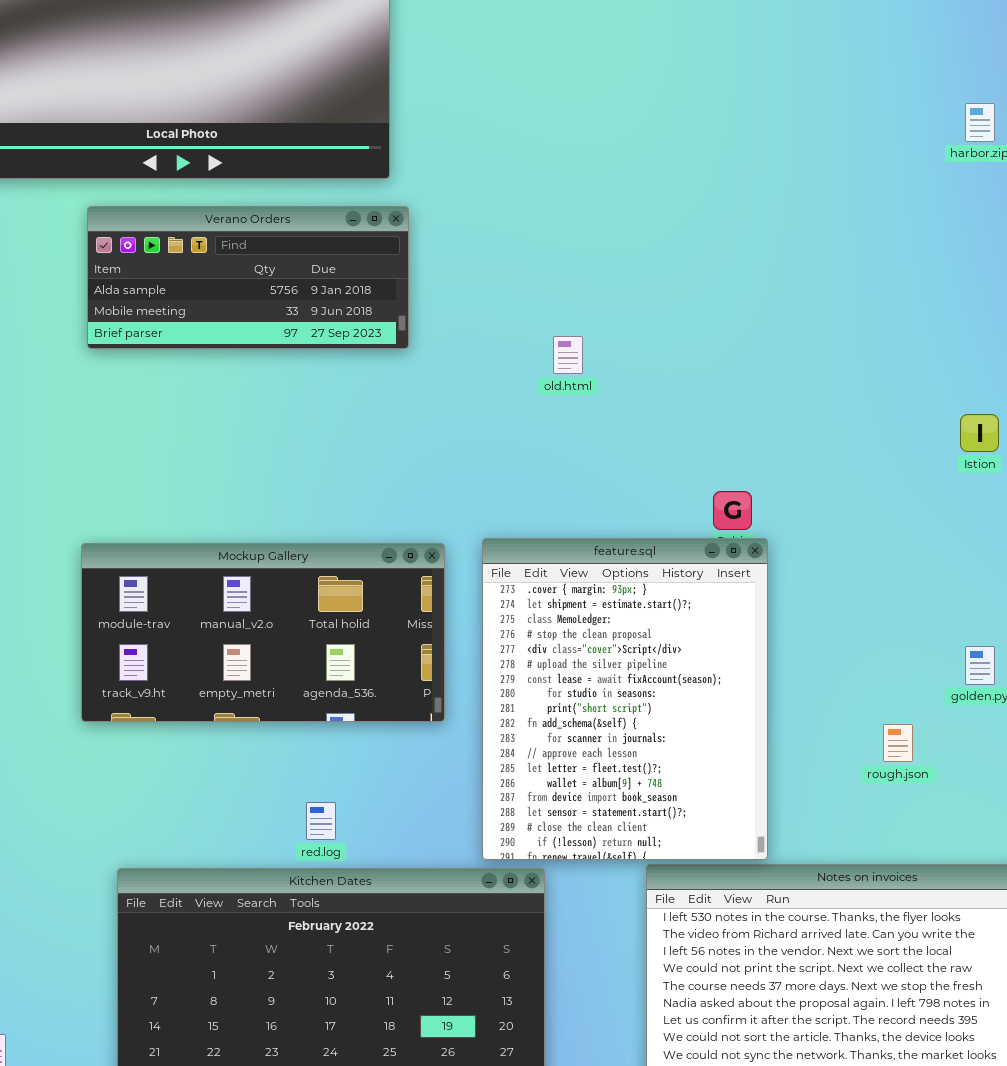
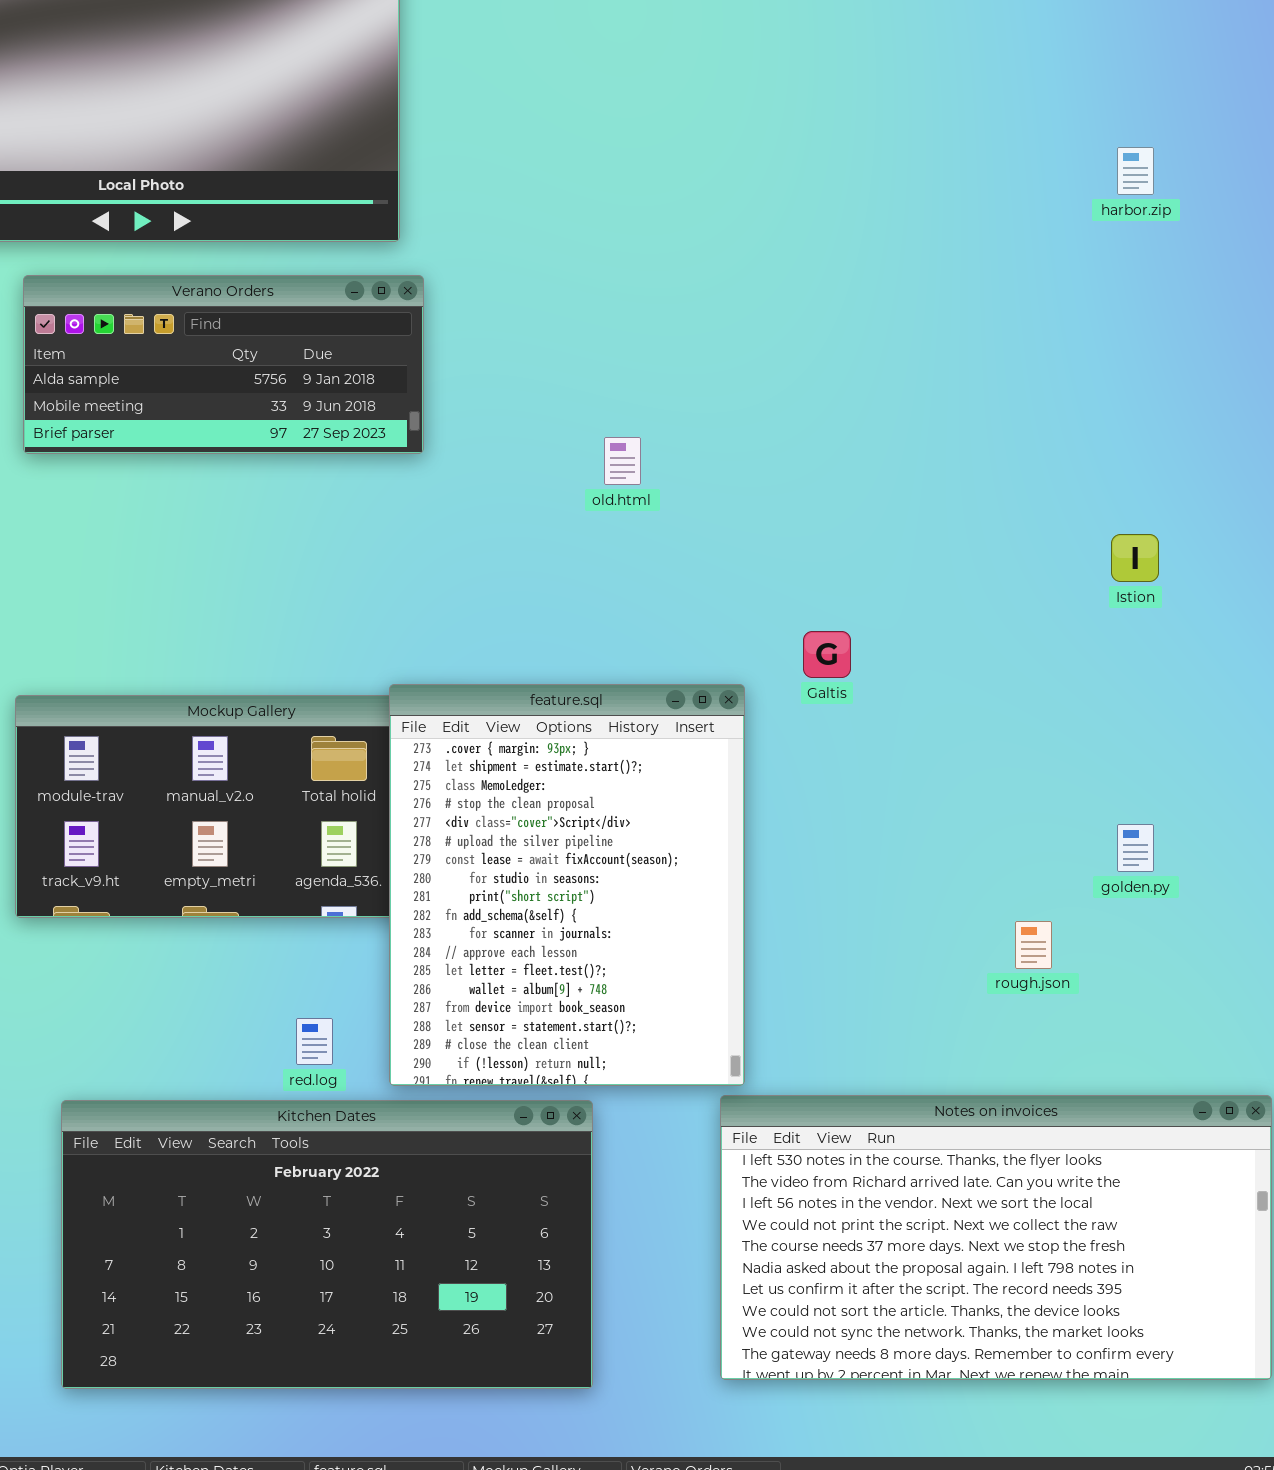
feature.sql: [482,538,768,860] -> [389,684,745,1086], moved

